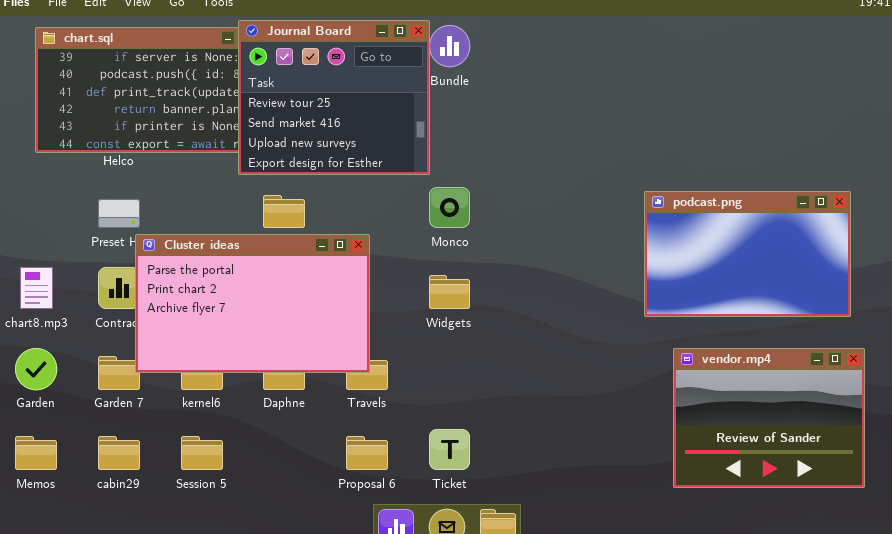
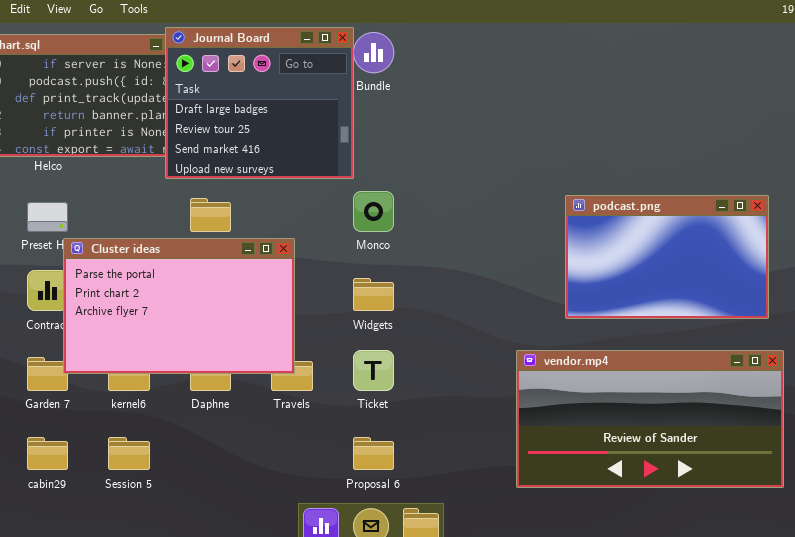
Journal Board: [238,20,430,175] -> [165,27,354,179], scrolled up 1 row
vendor.mp4: [673,348,865,488] -> [516,350,784,488], resized
Ticket: [429,429,470,470] -> [353,350,394,391], moved
Proposal 6: [346,436,388,470] -> [353,437,394,470], moved

